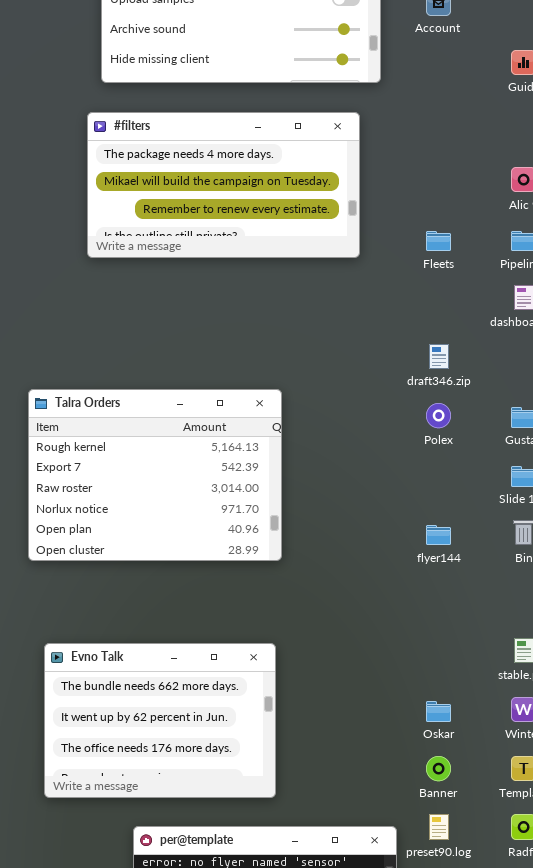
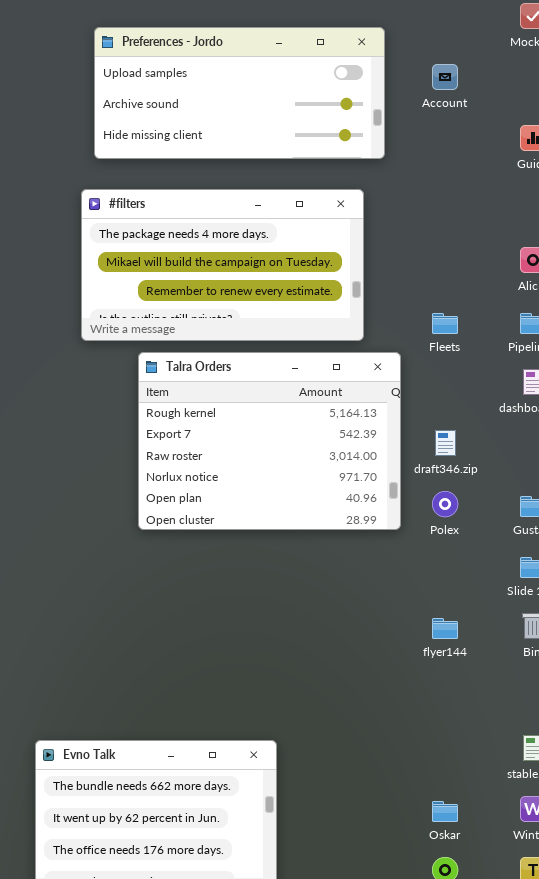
Talra Orders: [28,389,282,561] -> [138,352,401,530], moved

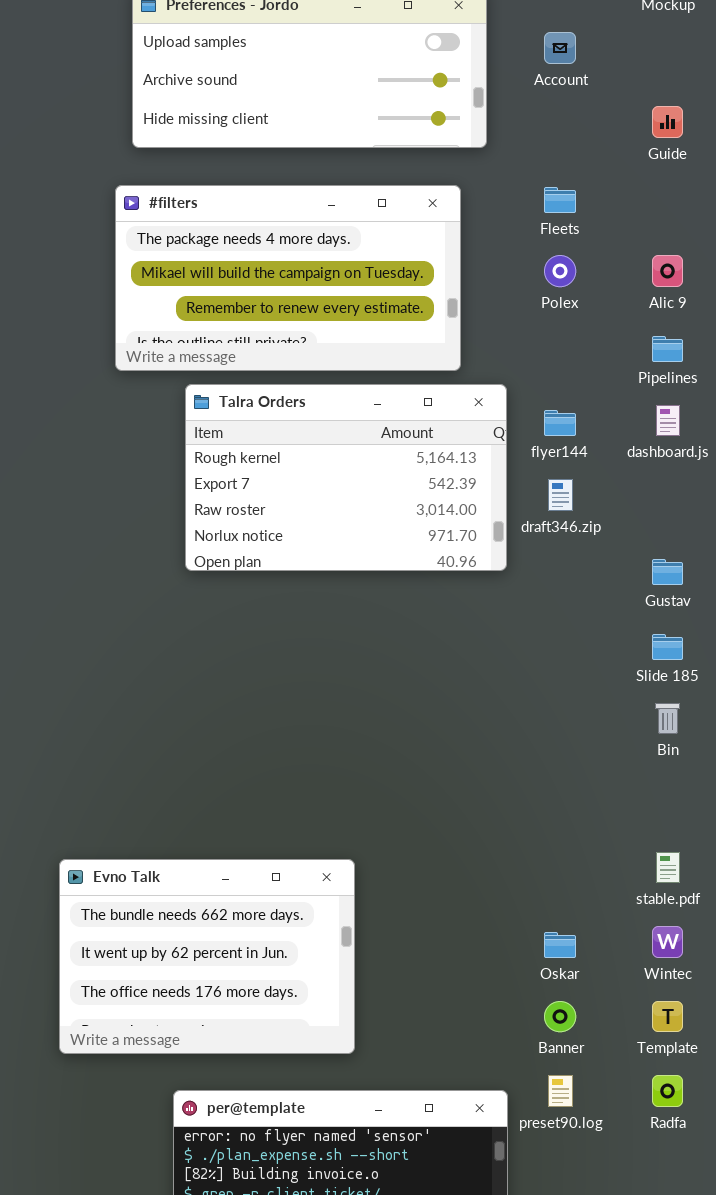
Fleets: [432,313,458,334] -> [544,187,576,213], moved
Talra Orders: [138,352,401,530] -> [185,384,507,571], resized
Polex: [432,491,458,517] -> [544,255,576,287], moved
flyer144: [432,618,458,639] -> [544,410,576,436], moved

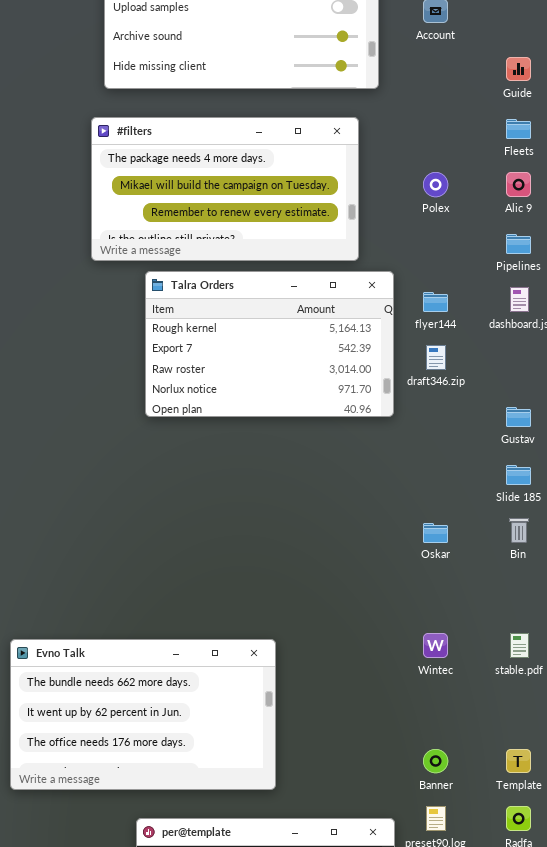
Fleets: [544,187,576,213] -> [506,119,531,139], moved
Evno Talk: [59,859,355,1054] -> [10,639,276,790], resized
Wintec: [652,926,683,958] -> [423,633,448,658], moved
Oskar: [544,932,576,958] -> [423,523,448,543], moved

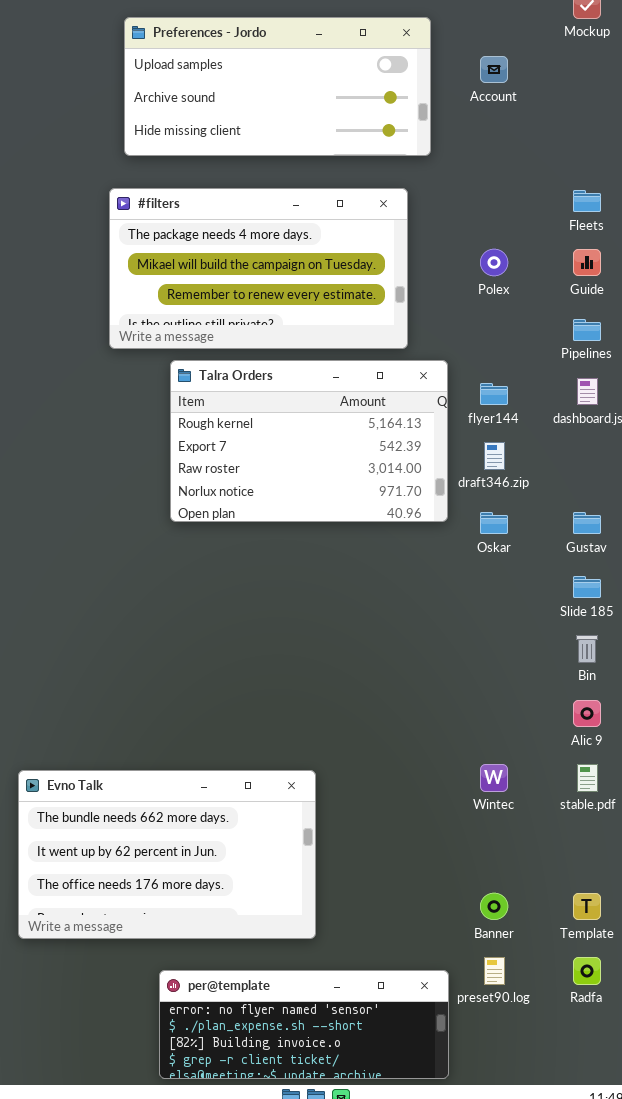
Guide: [506,57,531,81] -> [573,249,601,276], moved
Alic 9: [506,172,531,197] -> [573,700,601,727], moved
Oskar: [423,523,448,543] -> [480,512,508,534], moved

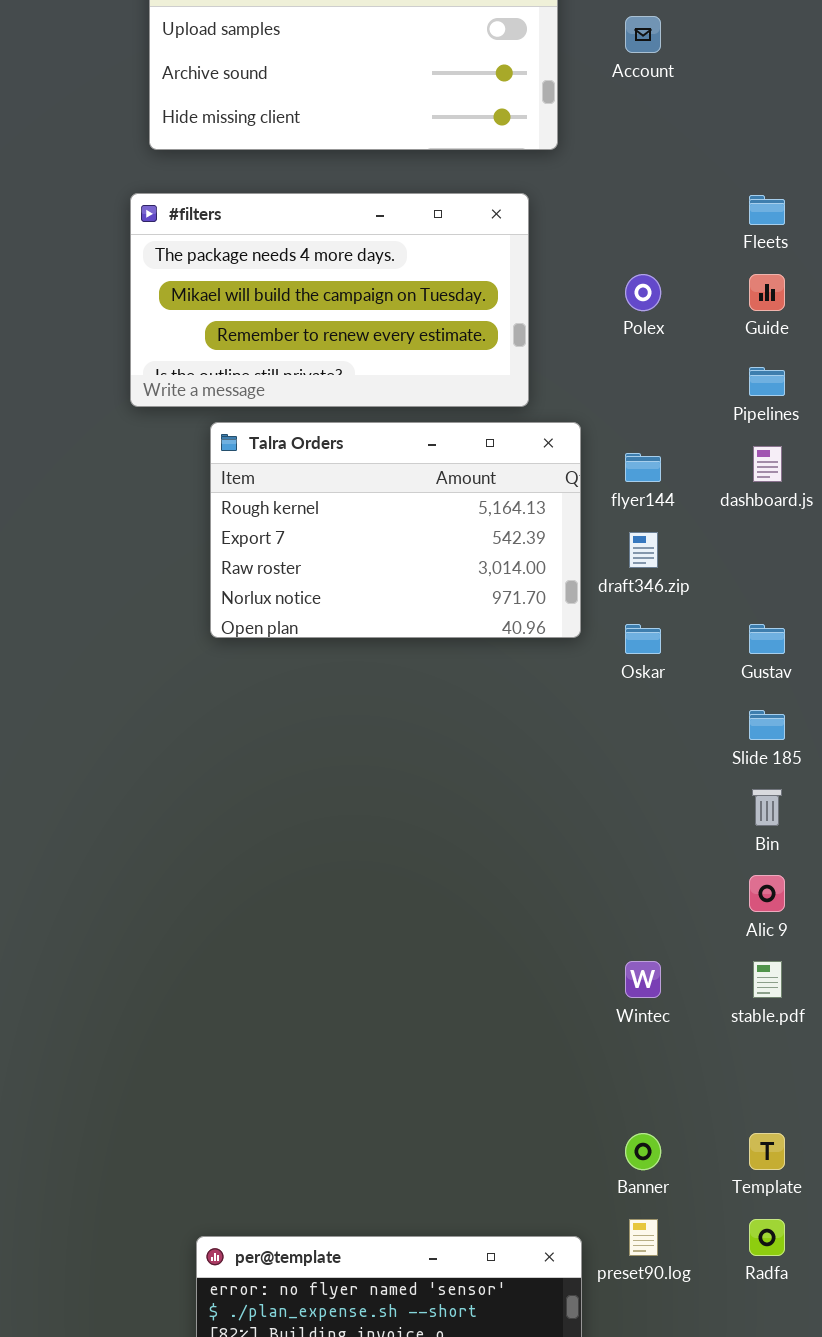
Evno Talk: [18,770,316,939] -> none, closed

